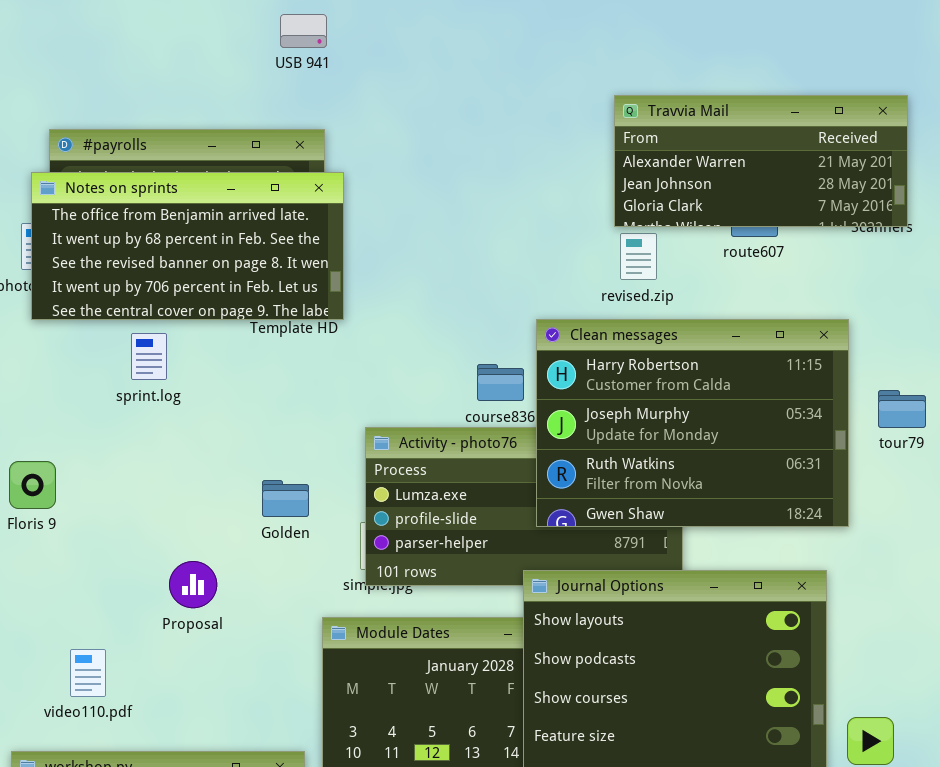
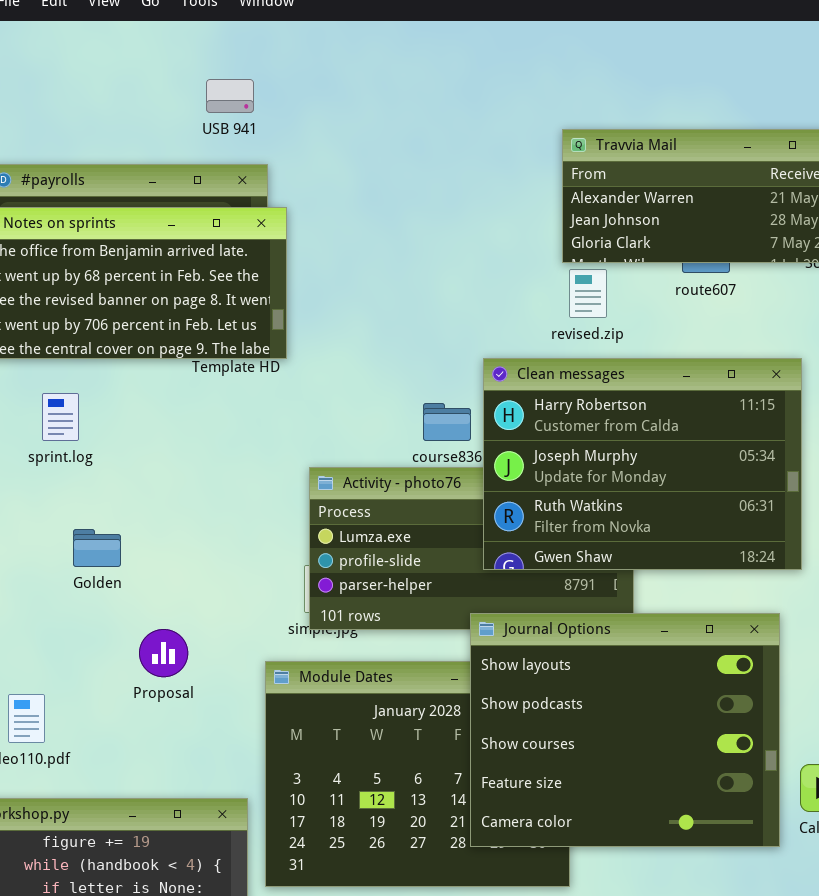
USB 941: [280,14,327,48] -> [206,79,254,113], moved
sprint.log: [131,333,167,380] -> [42,393,79,441], moved
Golden: [262,480,309,517] -> [73,529,121,567], moved
Proposal: [169,561,217,608] -> [139,629,188,677], moved

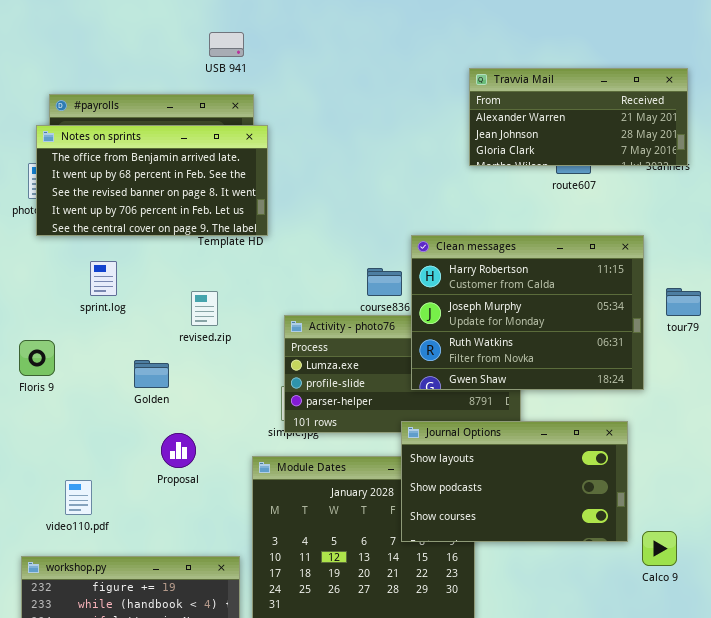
revised.zip: [569,269,607,318] -> [191,291,218,326], moved
Golden: [73,529,121,567] -> [134,360,169,388], moved
Journal Options: [470,613,780,847] -> [401,421,628,542], resized

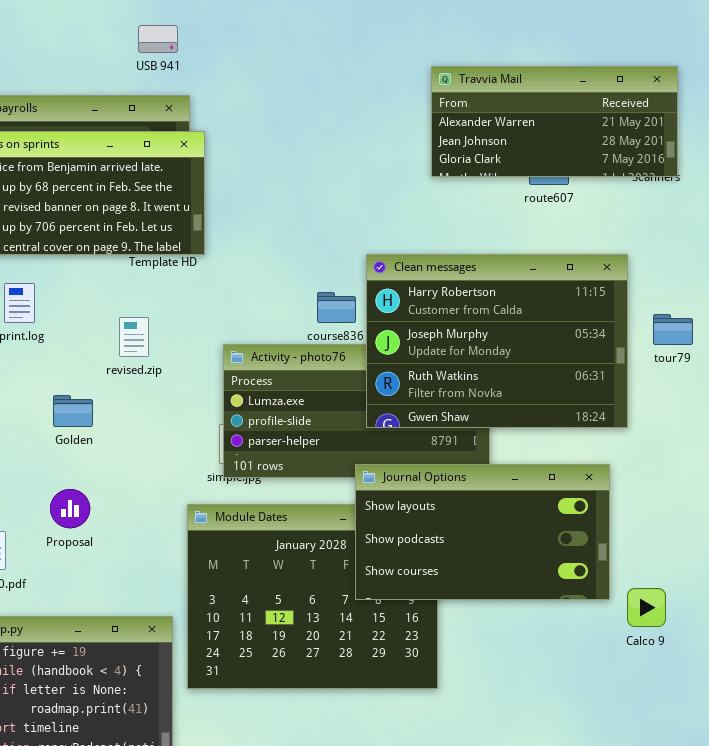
Proposal: [161,433,196,468] -> [50,489,90,528], moved

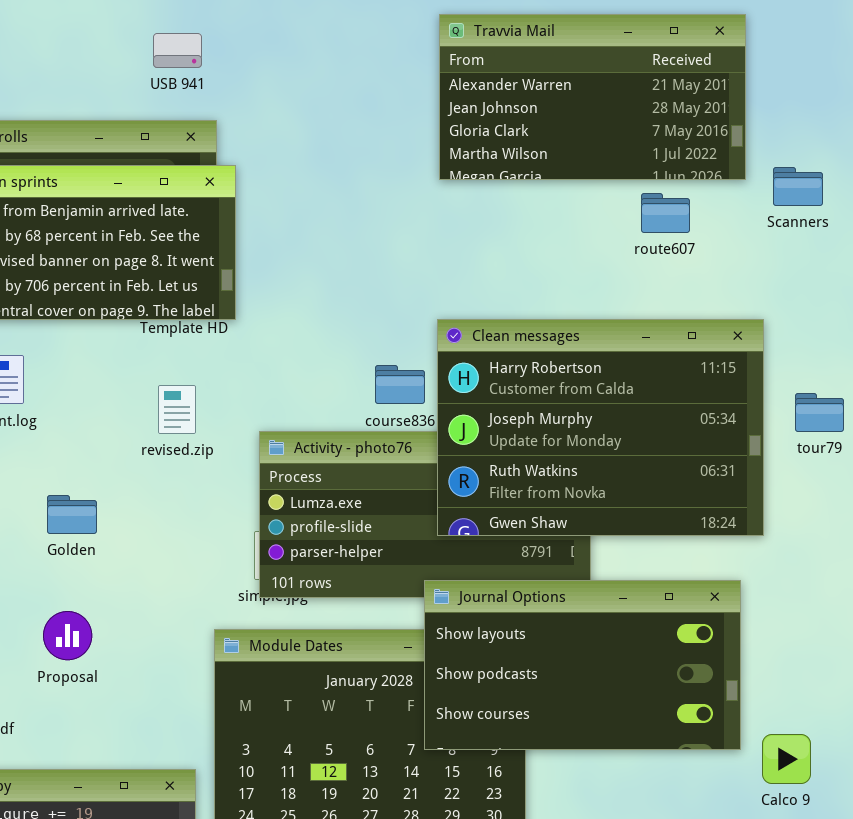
Travvia Mail: [431,66,678,177] -> [439,14,746,180], moved, resized
revised.zip: [119,317,149,357] -> [158,385,196,434], moved

